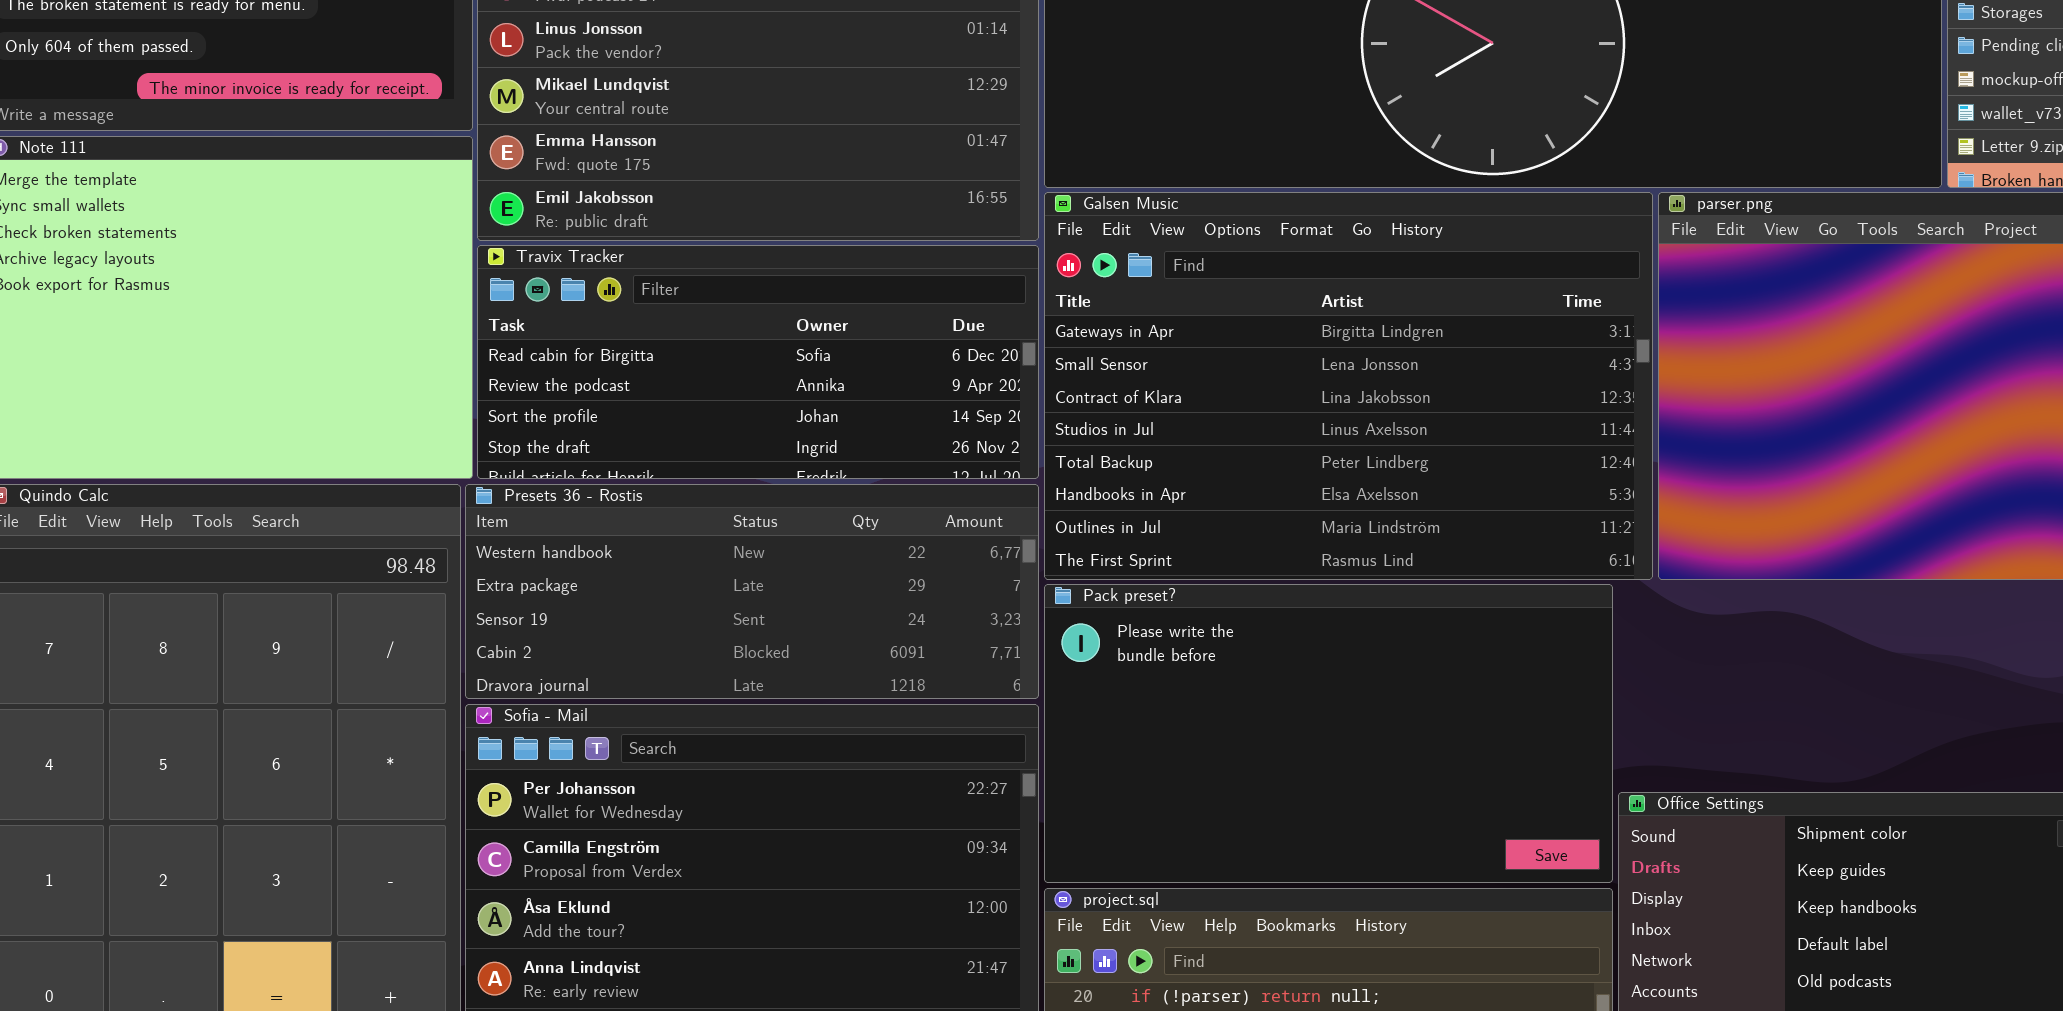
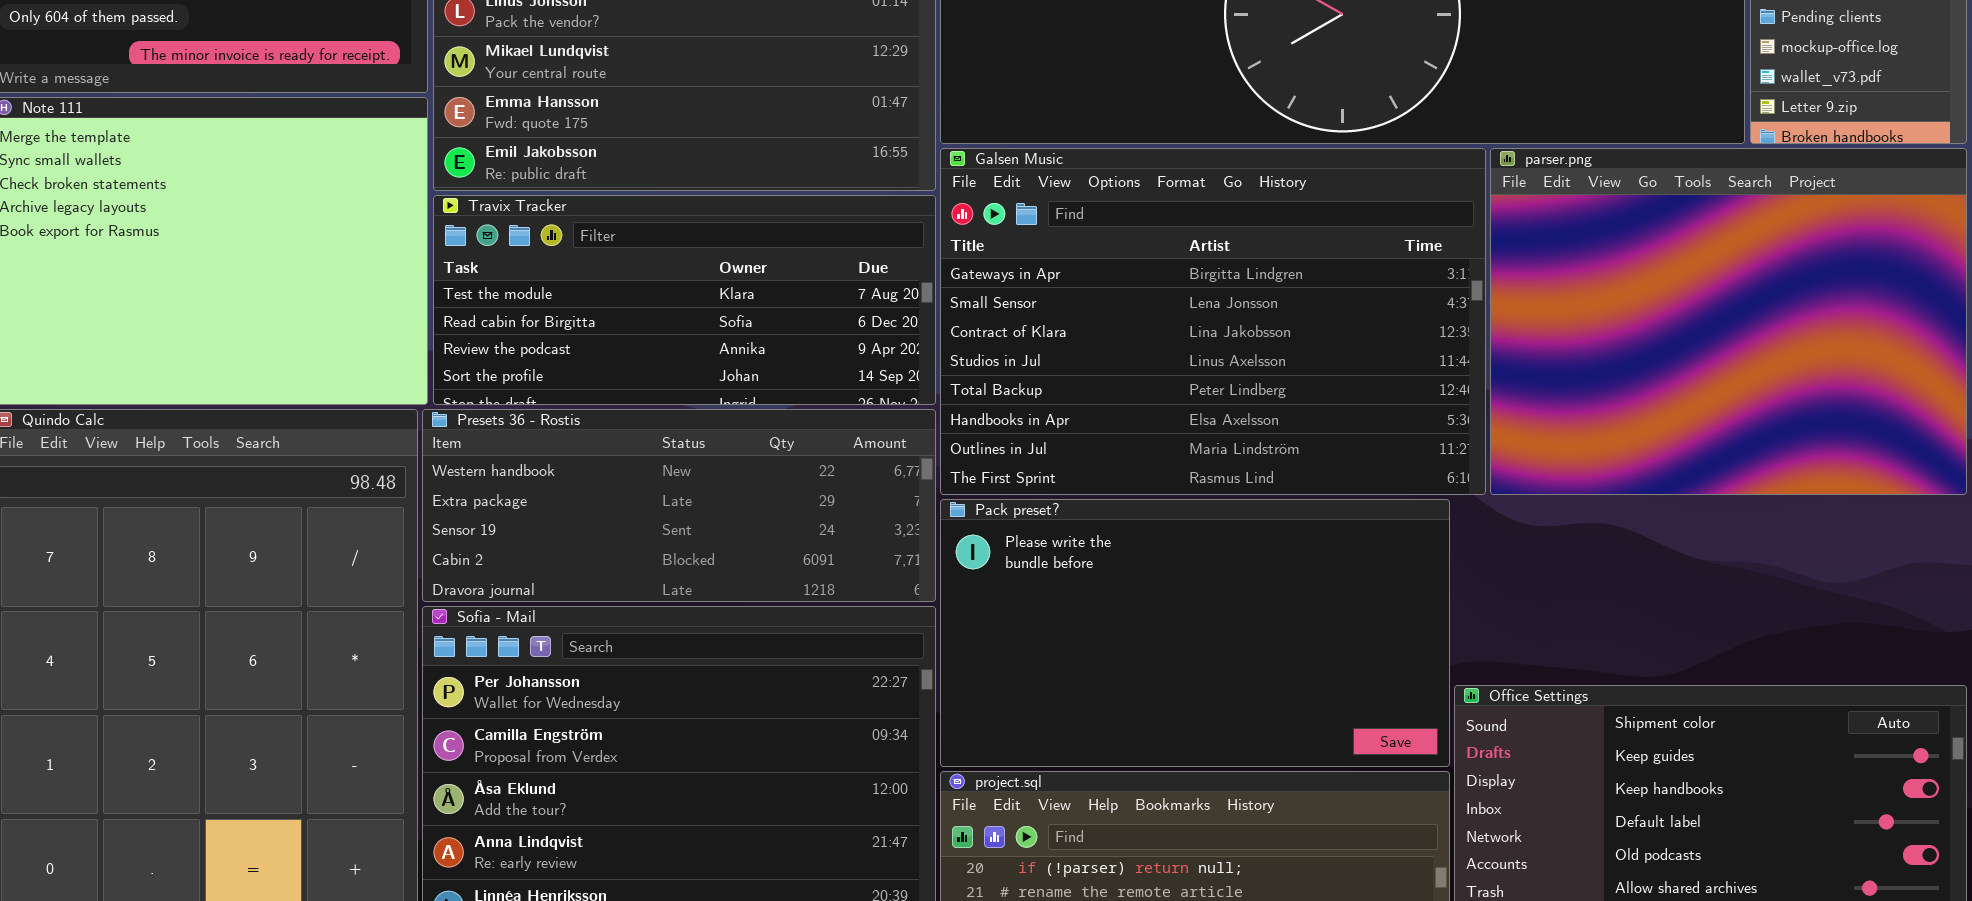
Travix Tracker: [477,245,1039,479] -> [433,195,936,405], scrolled up 1 row

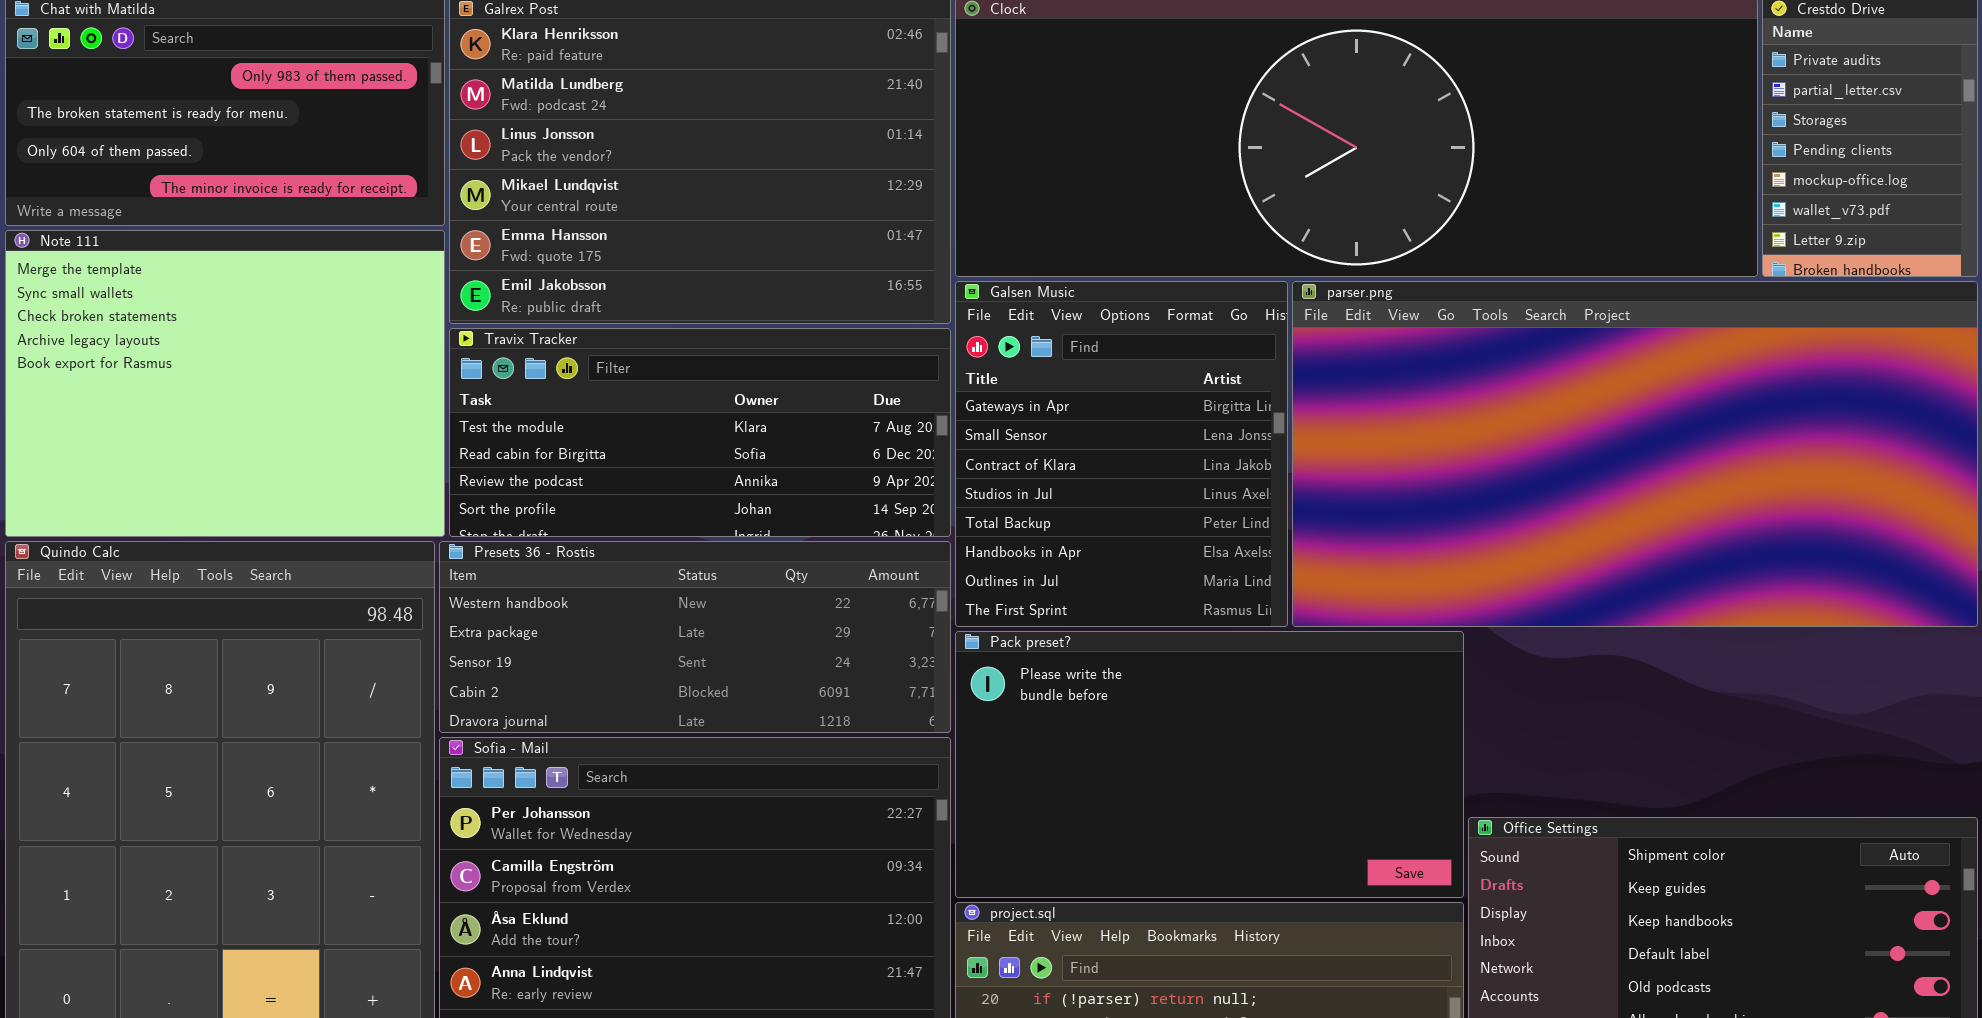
Galsen Music: [940,148,1486,495] -> [955,281,1288,627], resized
parser.png: [1490,148,1967,495] -> [1292,281,1978,627], resized

